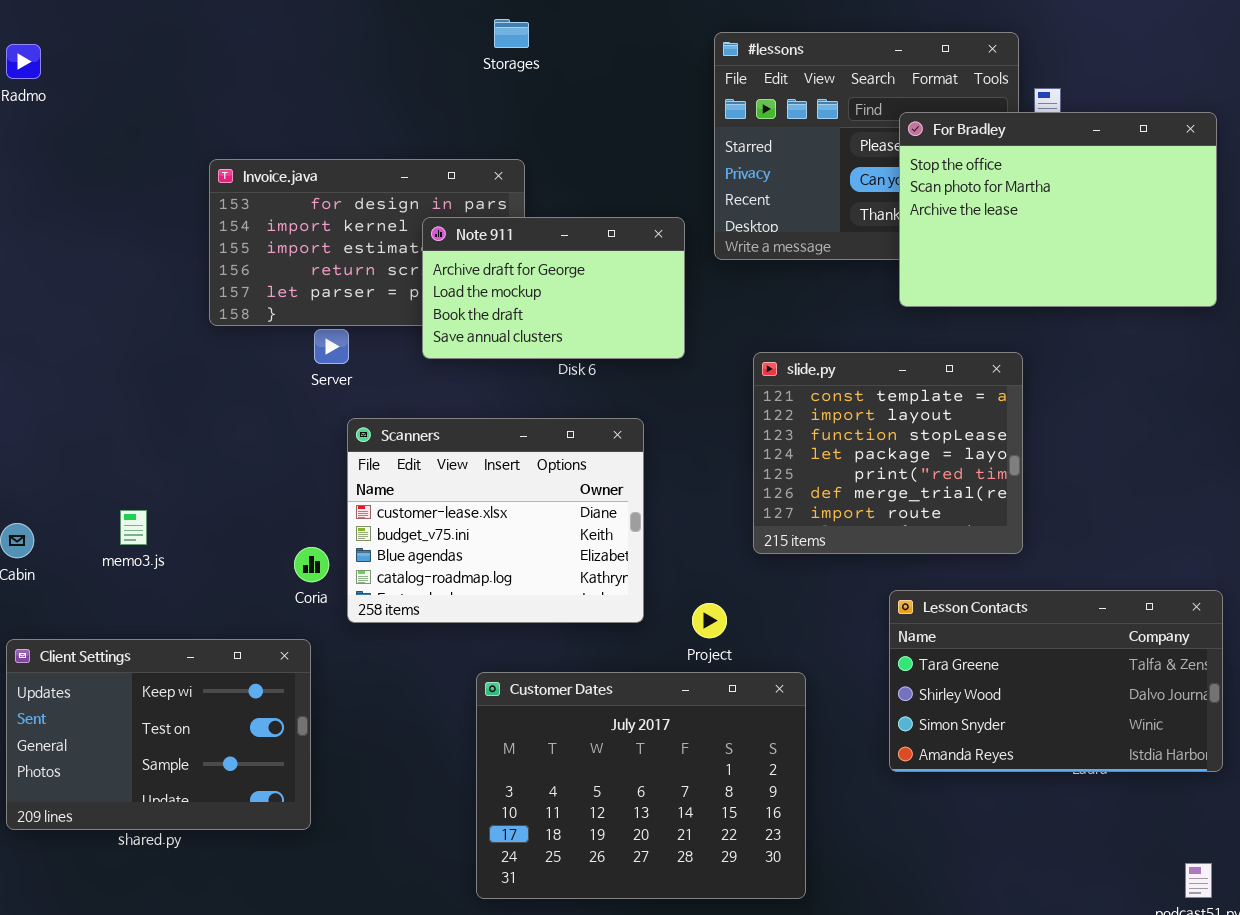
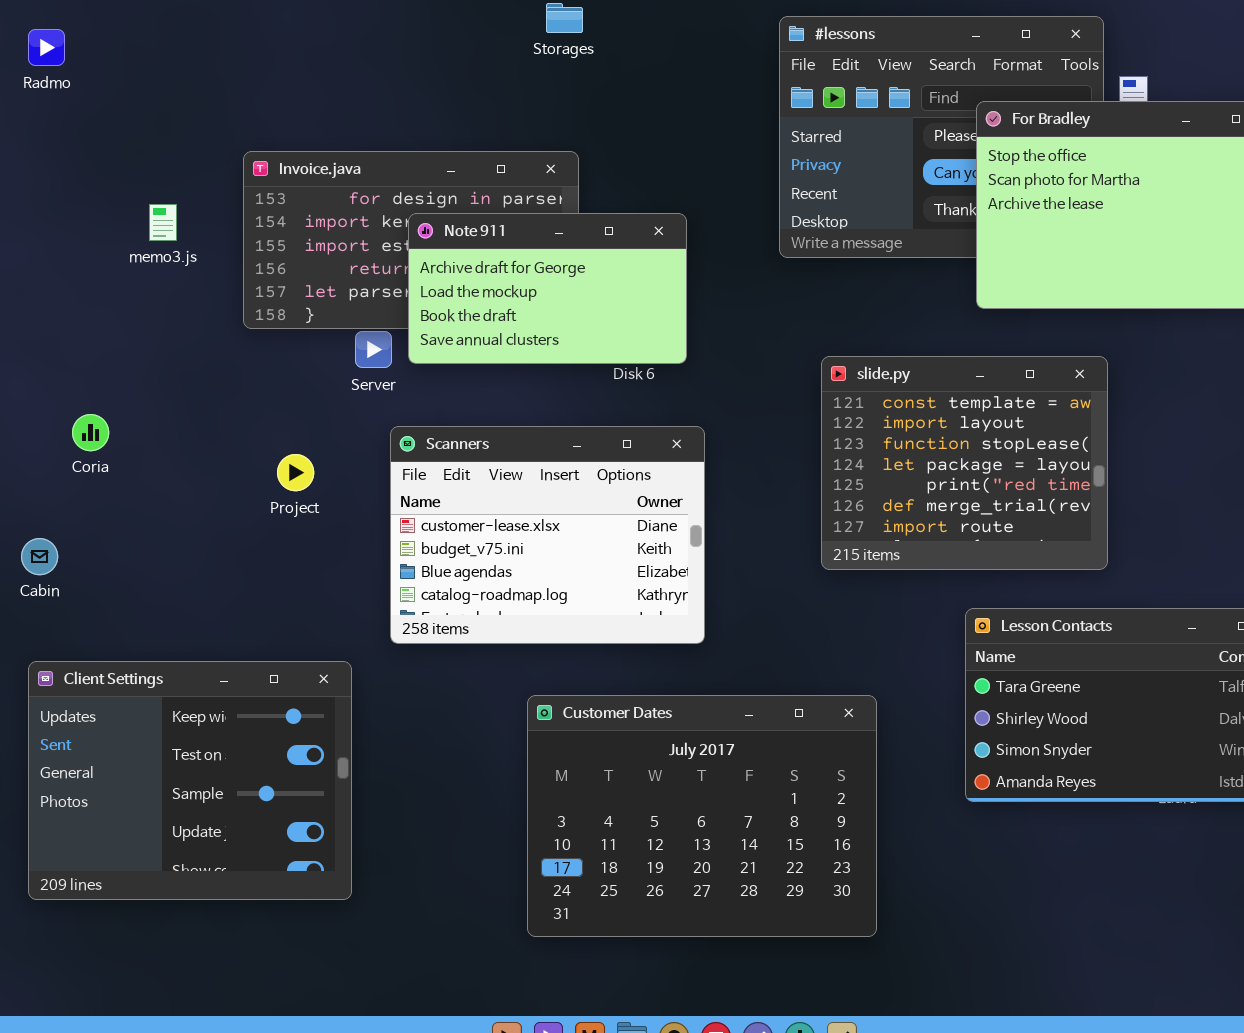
Note 911: [422,217,685,359] -> [408,213,687,364], moved
memo3.js: [120,510,147,545] -> [149,204,177,241], moved
Coria: [294,547,329,582] -> [72,414,109,451], moved
Project: [692,603,727,638] -> [277,454,314,491], moved
Client Settings: [6,639,311,830] -> [28,661,352,900], resized

